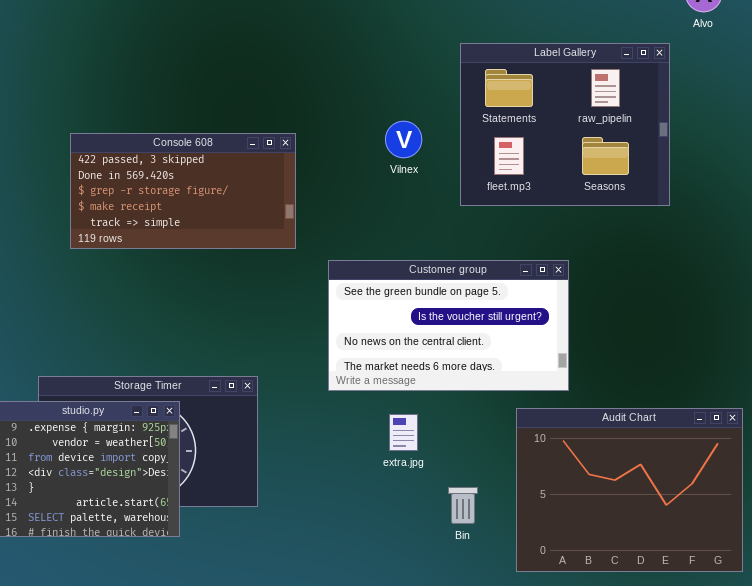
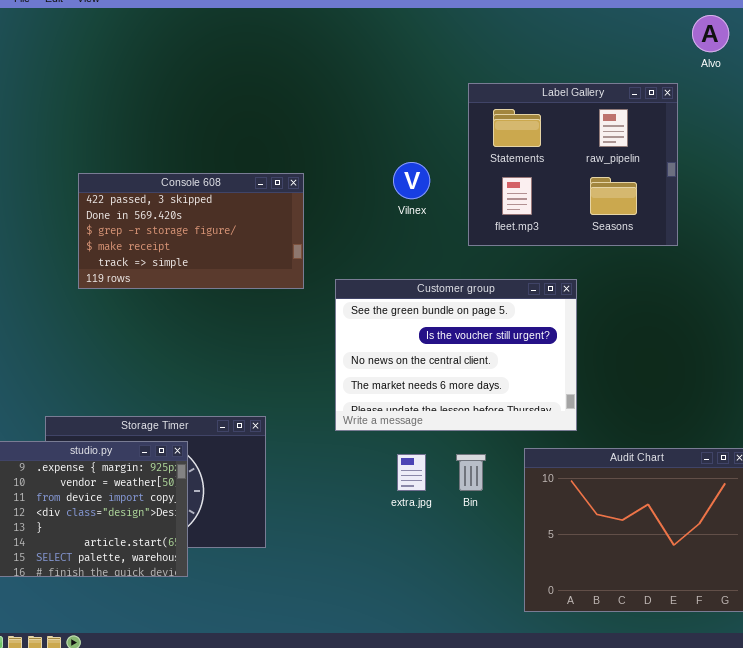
Customer group: [328,260,569,391] -> [335,279,577,431], resized
Bin: [448,487,478,524] -> [456,454,486,491], moved

